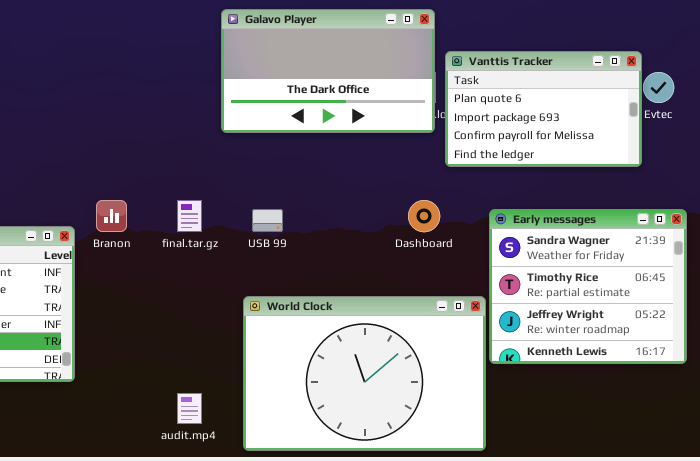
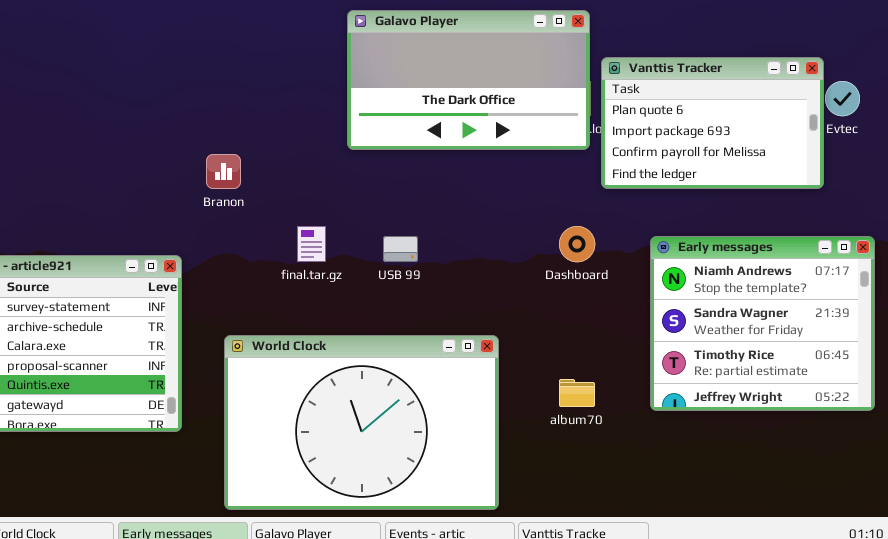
Branon: [96,200,127,232] -> [206,154,241,189], moved
Early messages: [489,209,687,364] -> [650,236,875,411], scrolled up 1 row
World Clock: [243,296,486,451] -> [224,335,499,510], moved

